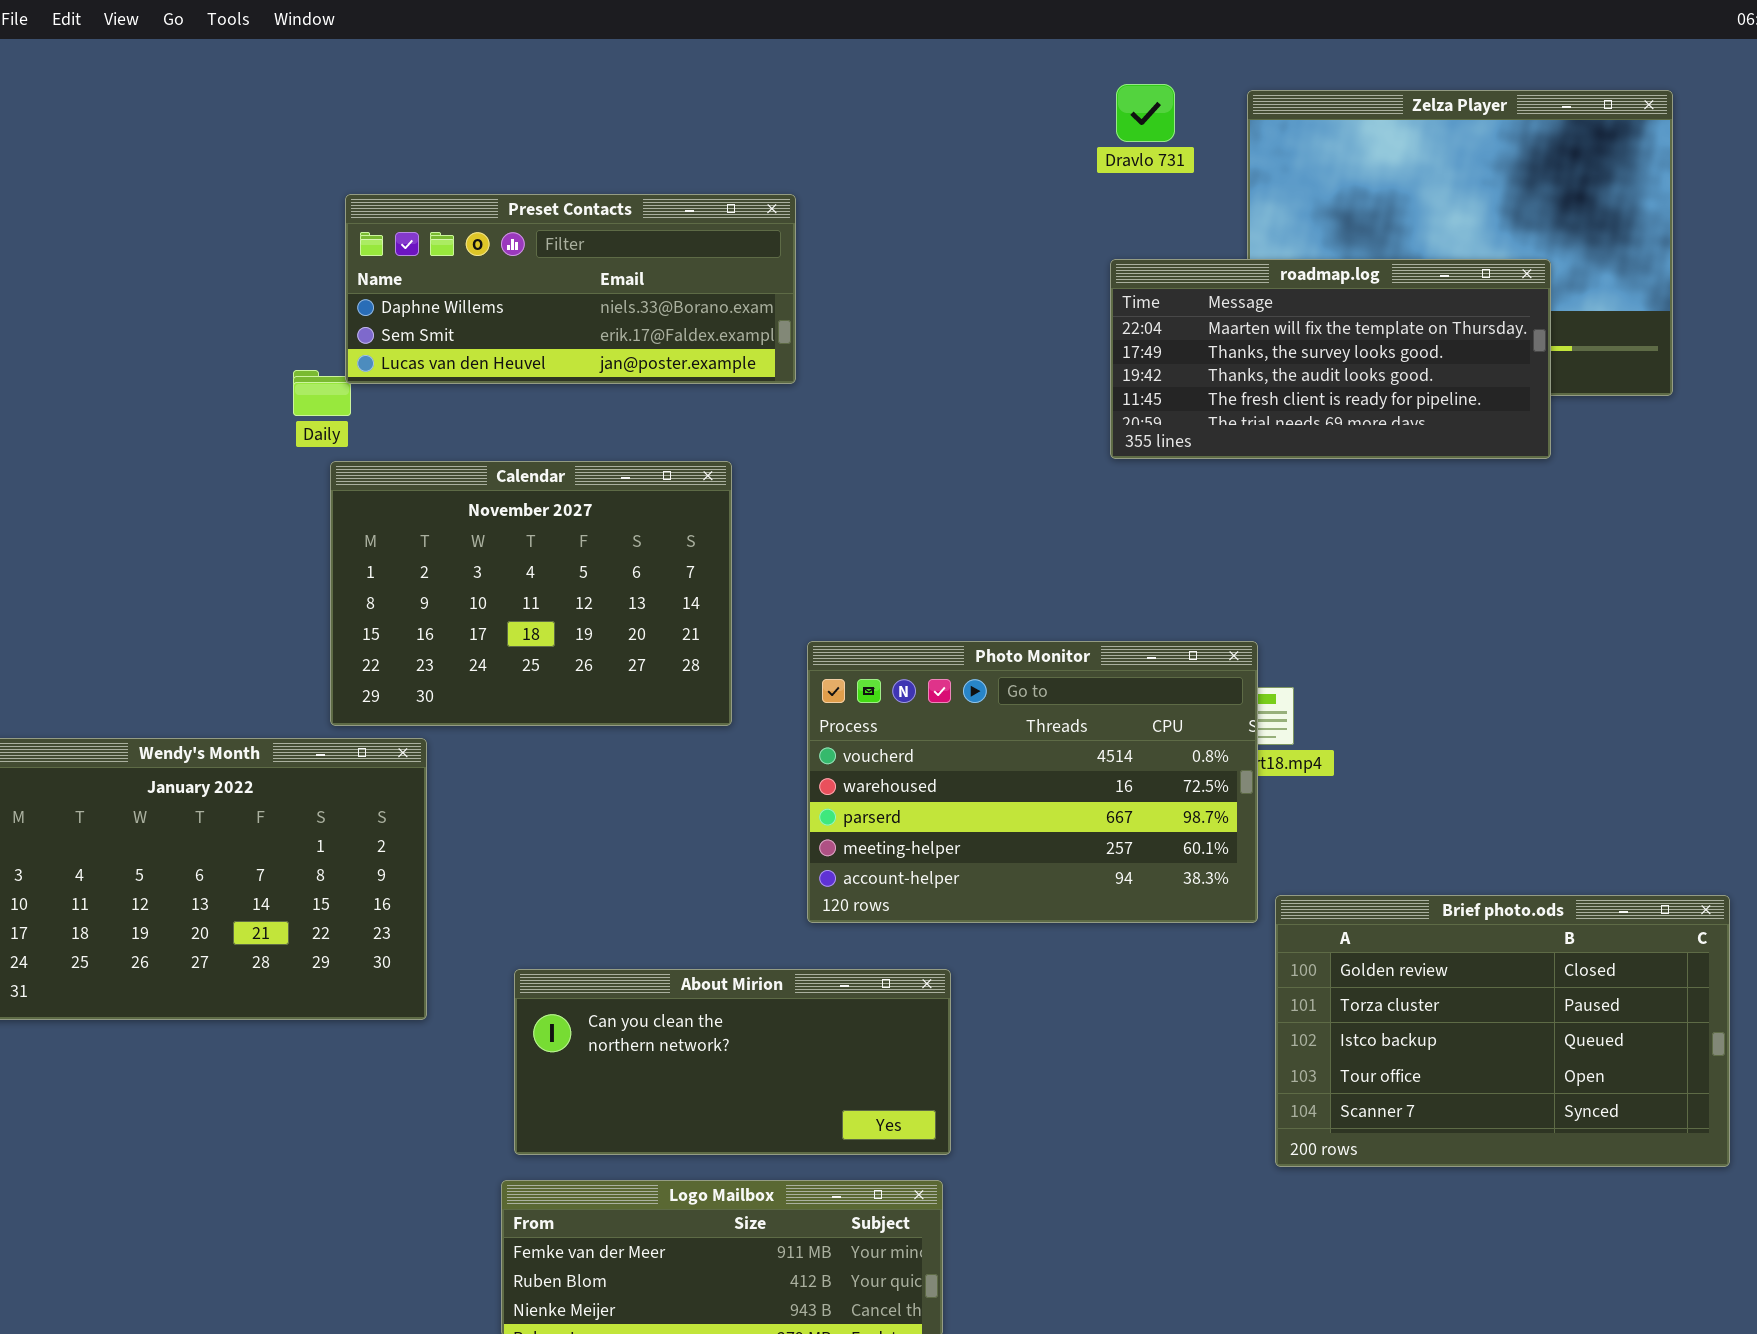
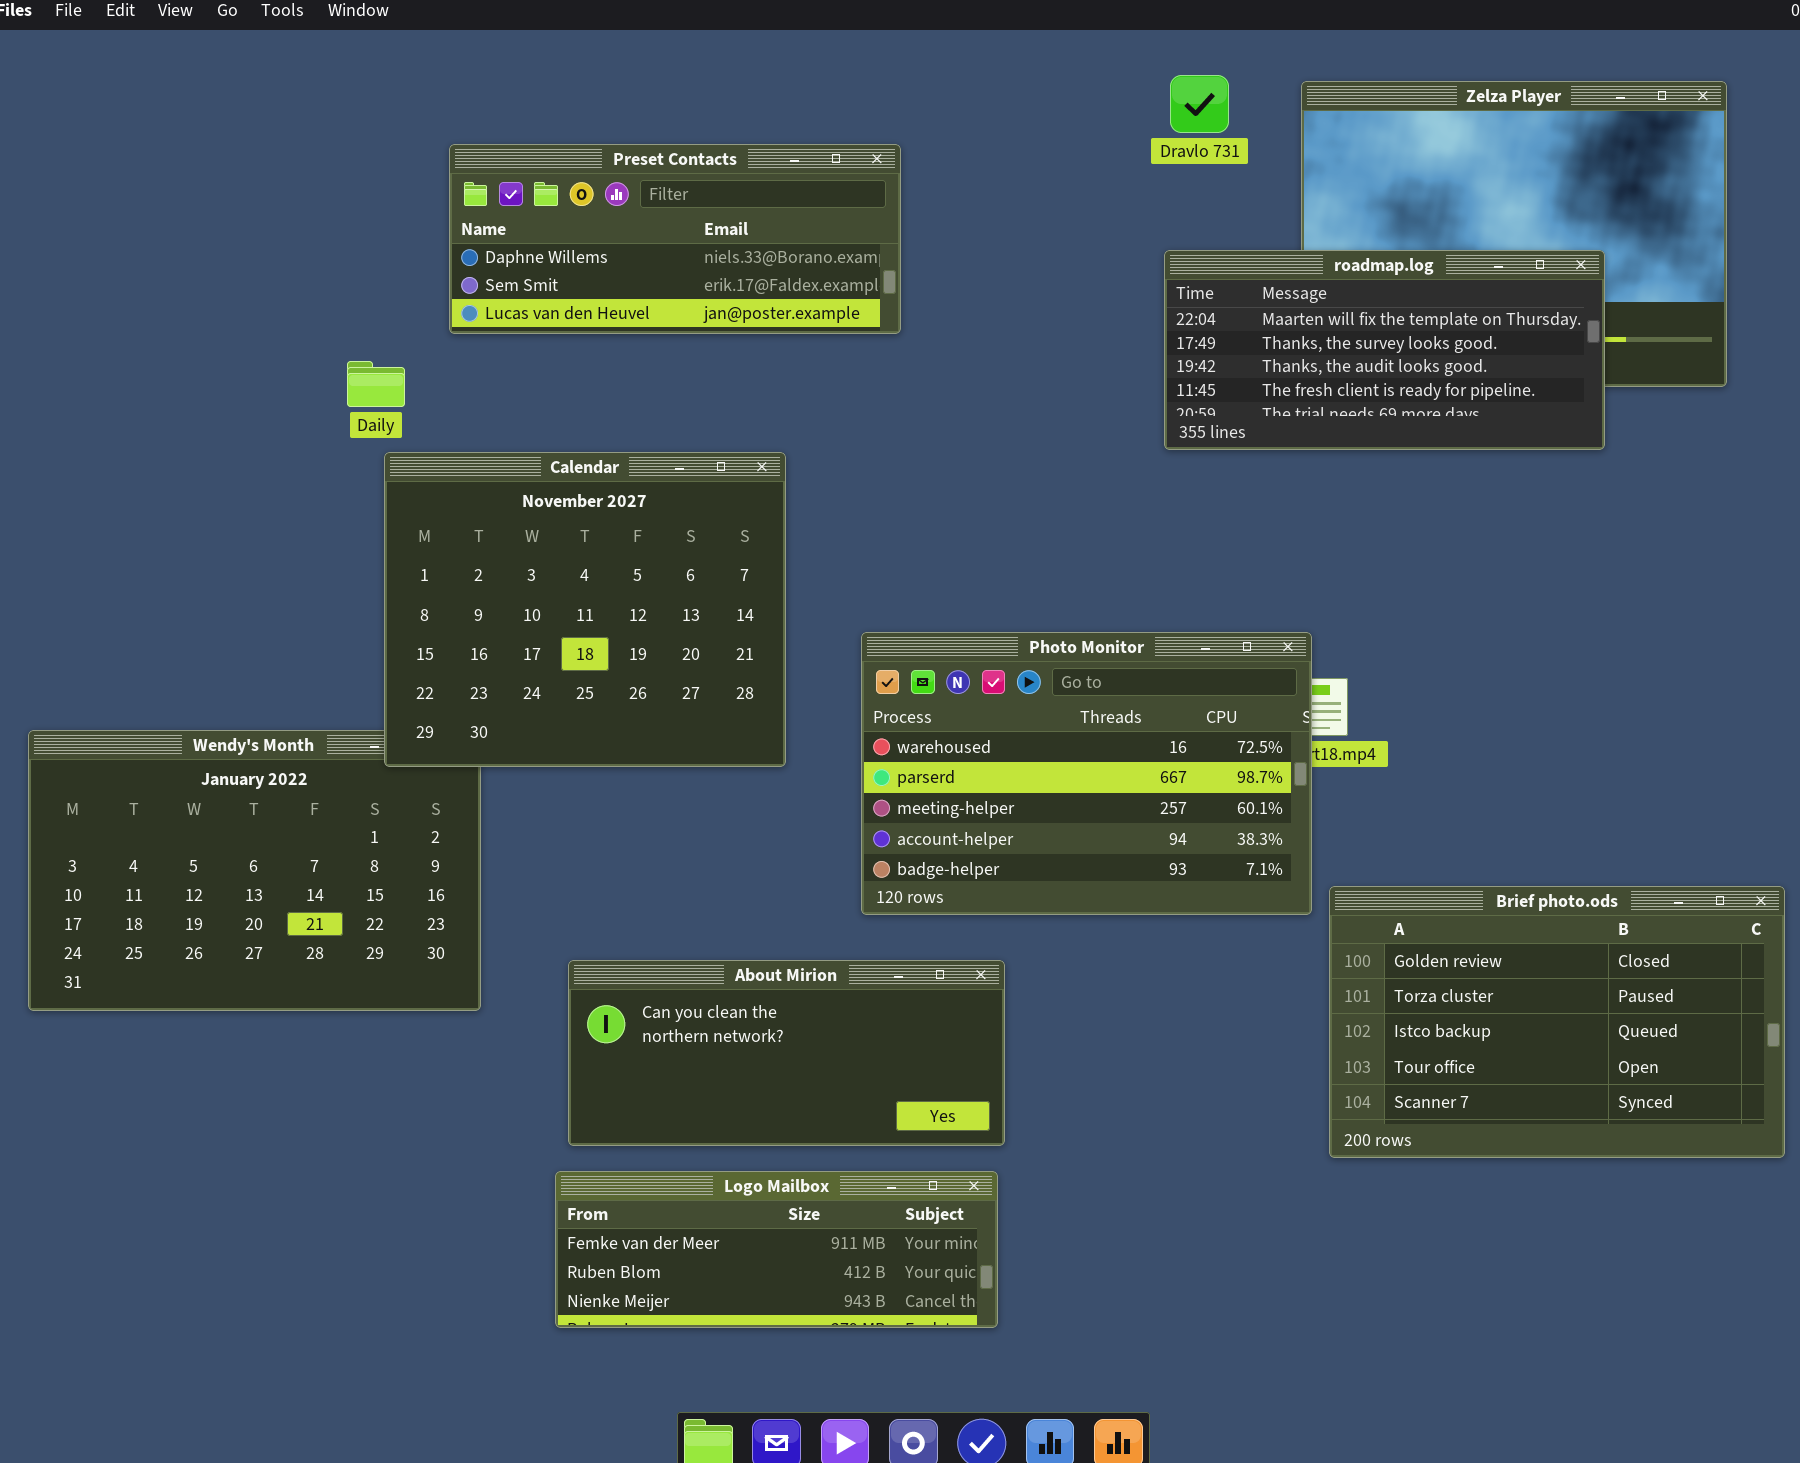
Preset Contacts: [345,194,796,384] -> [449,144,901,334], moved
Calendar: [330,461,732,726] -> [384,452,786,767], resized
Photo Monitor: [807,641,1258,923] -> [861,632,1312,915], scrolled down 1 row

